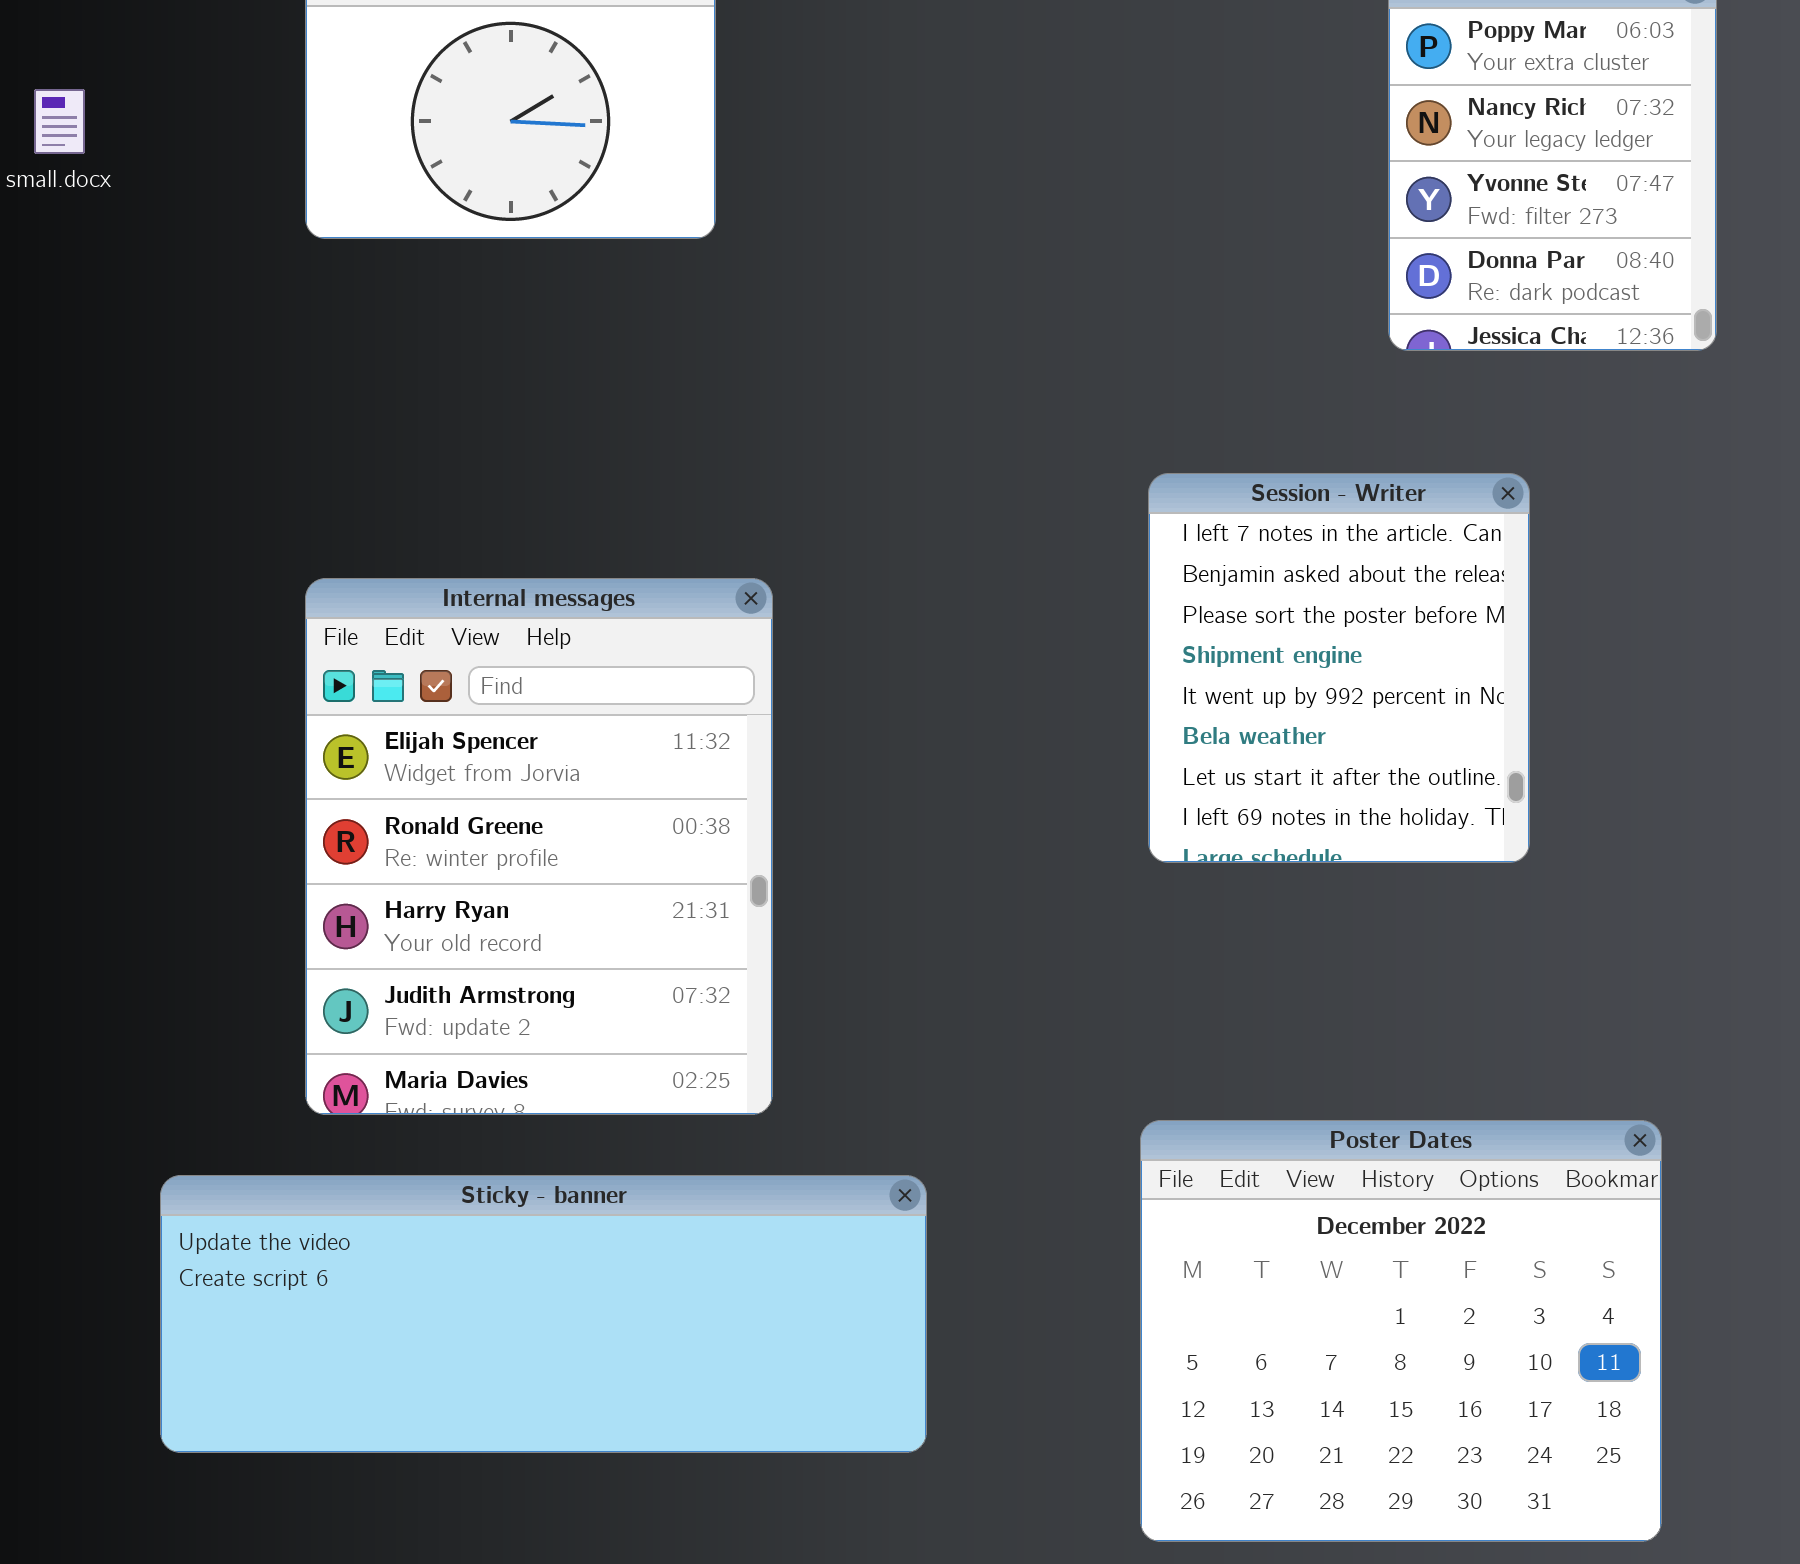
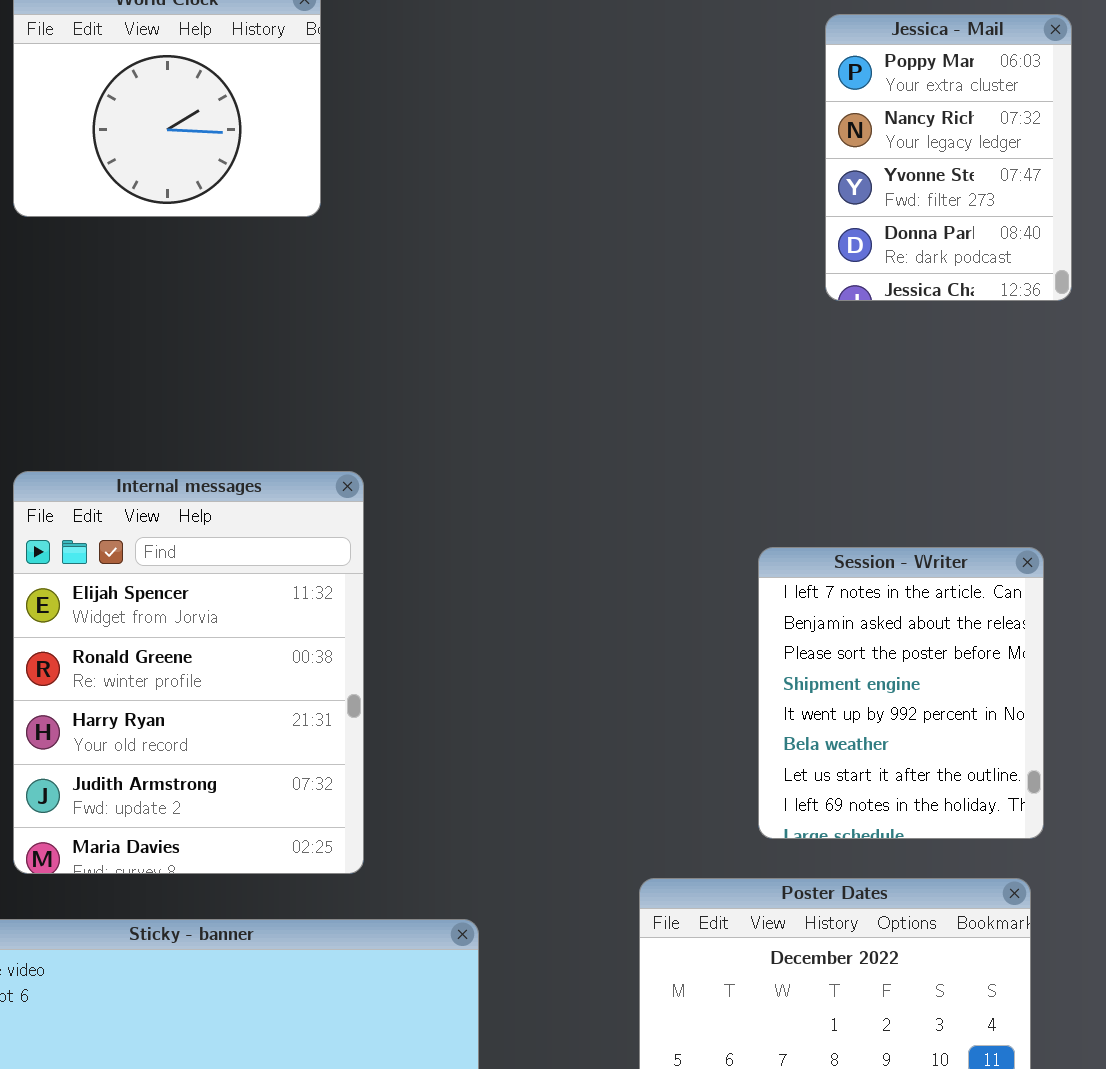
Session - Writer: [1148,473,1530,863] -> [758,547,1044,839], moved

